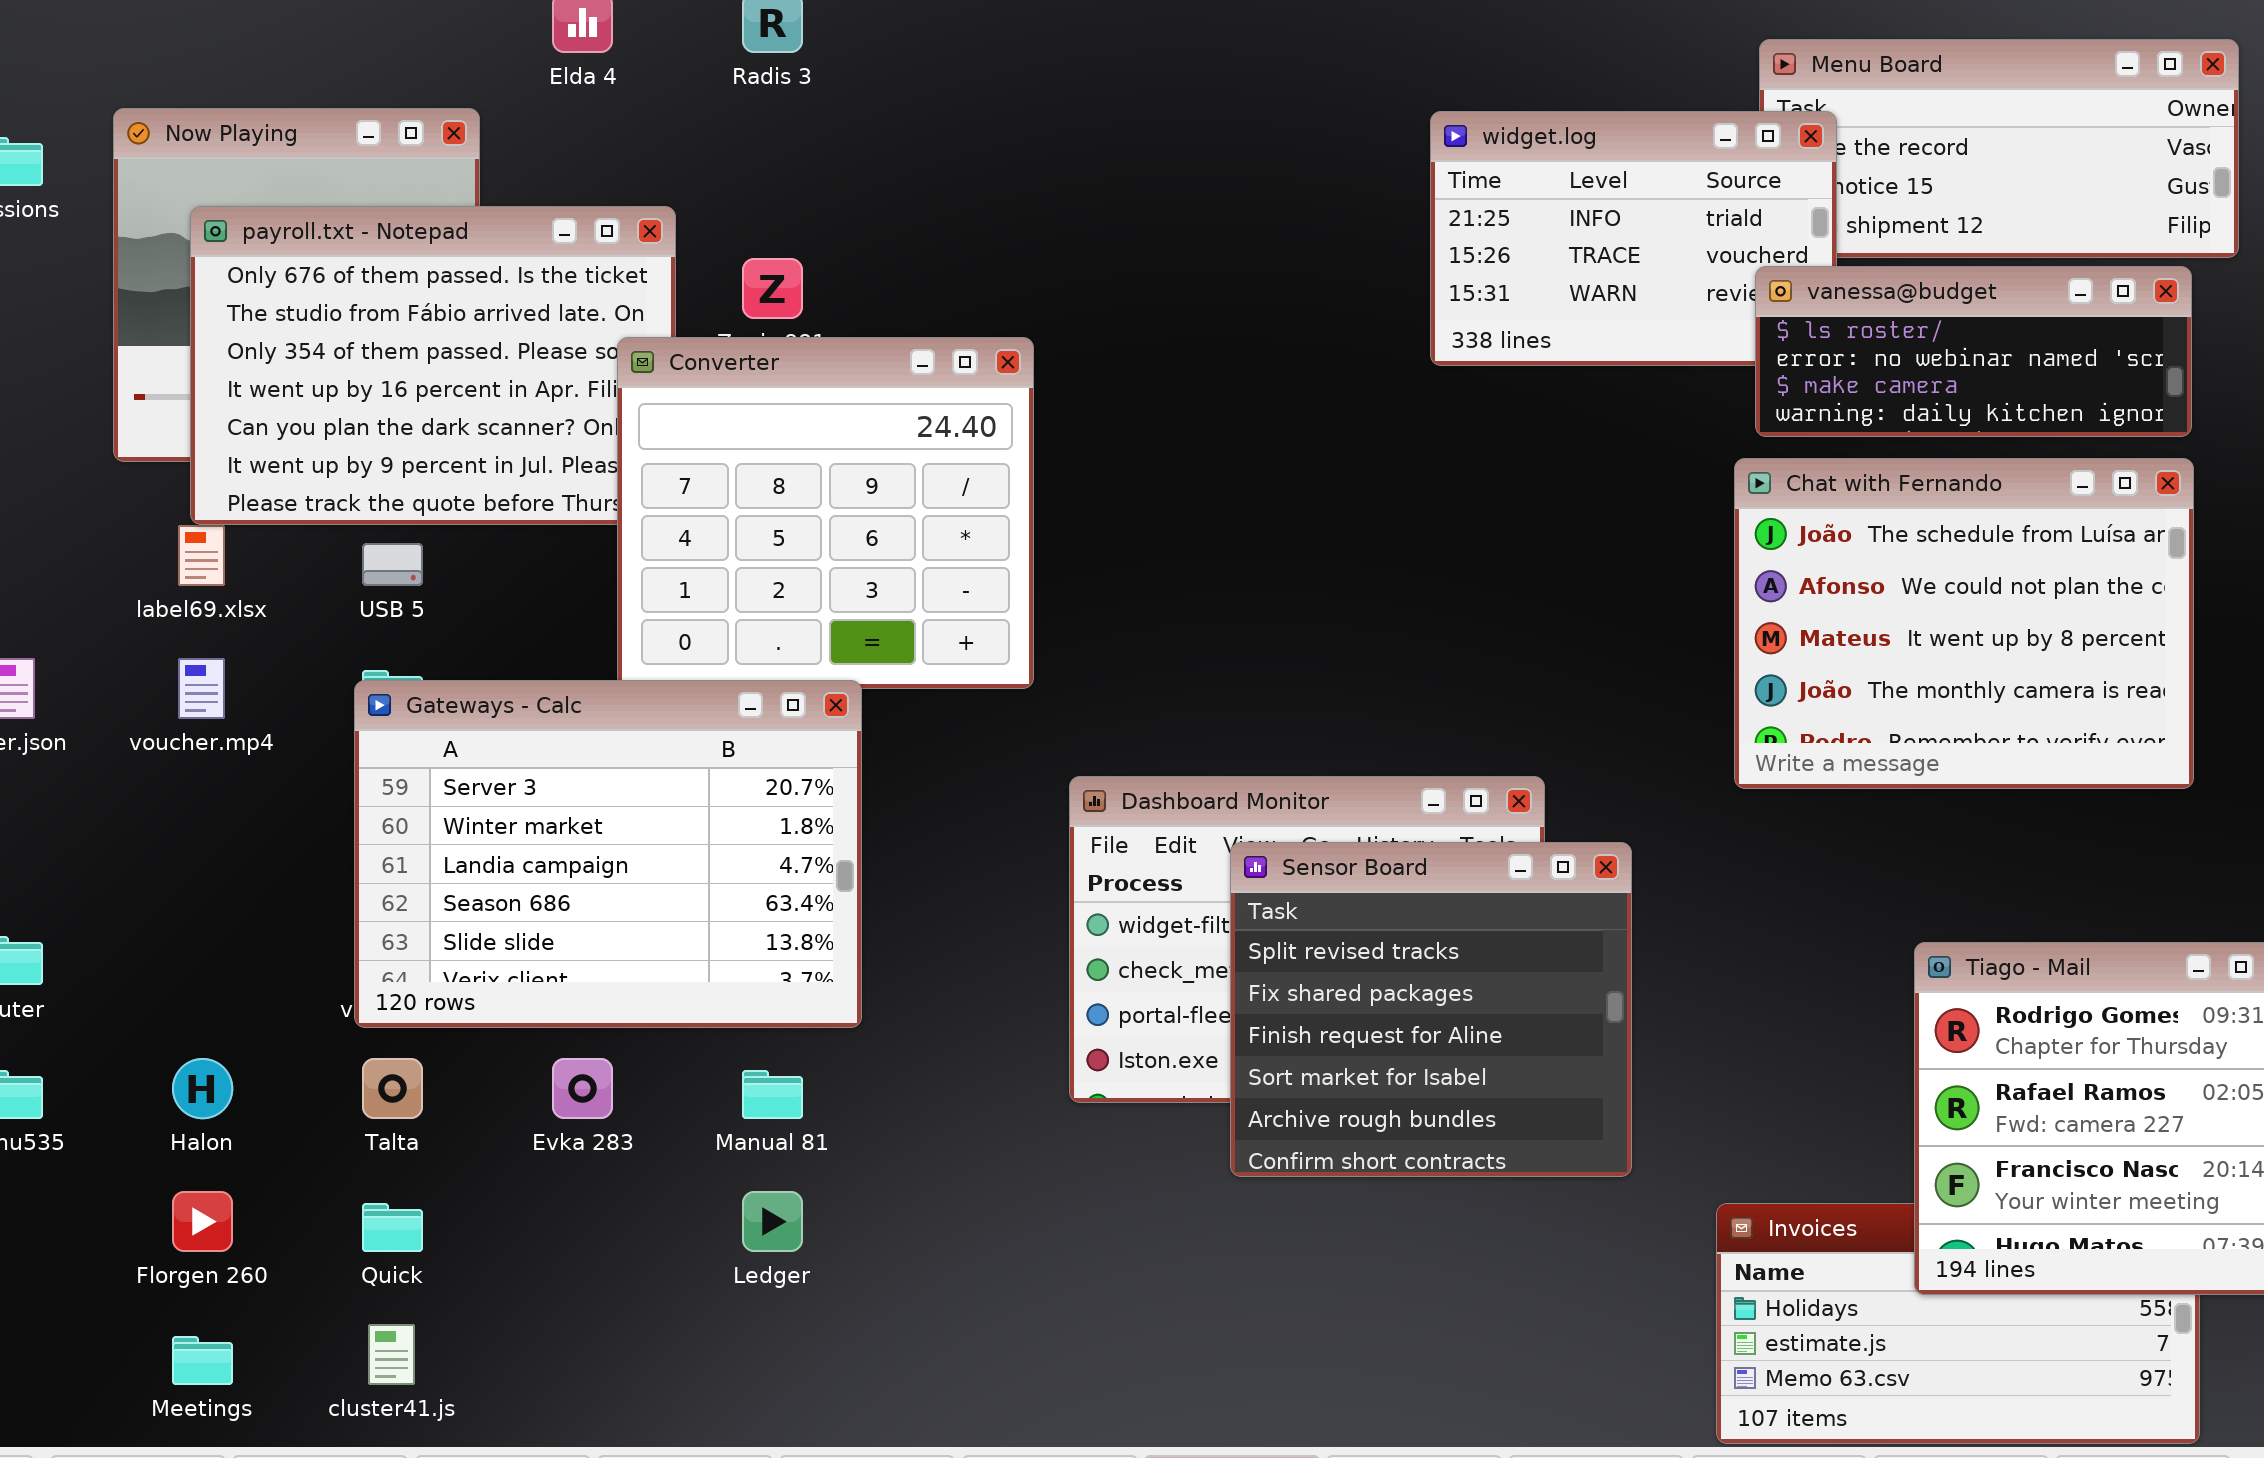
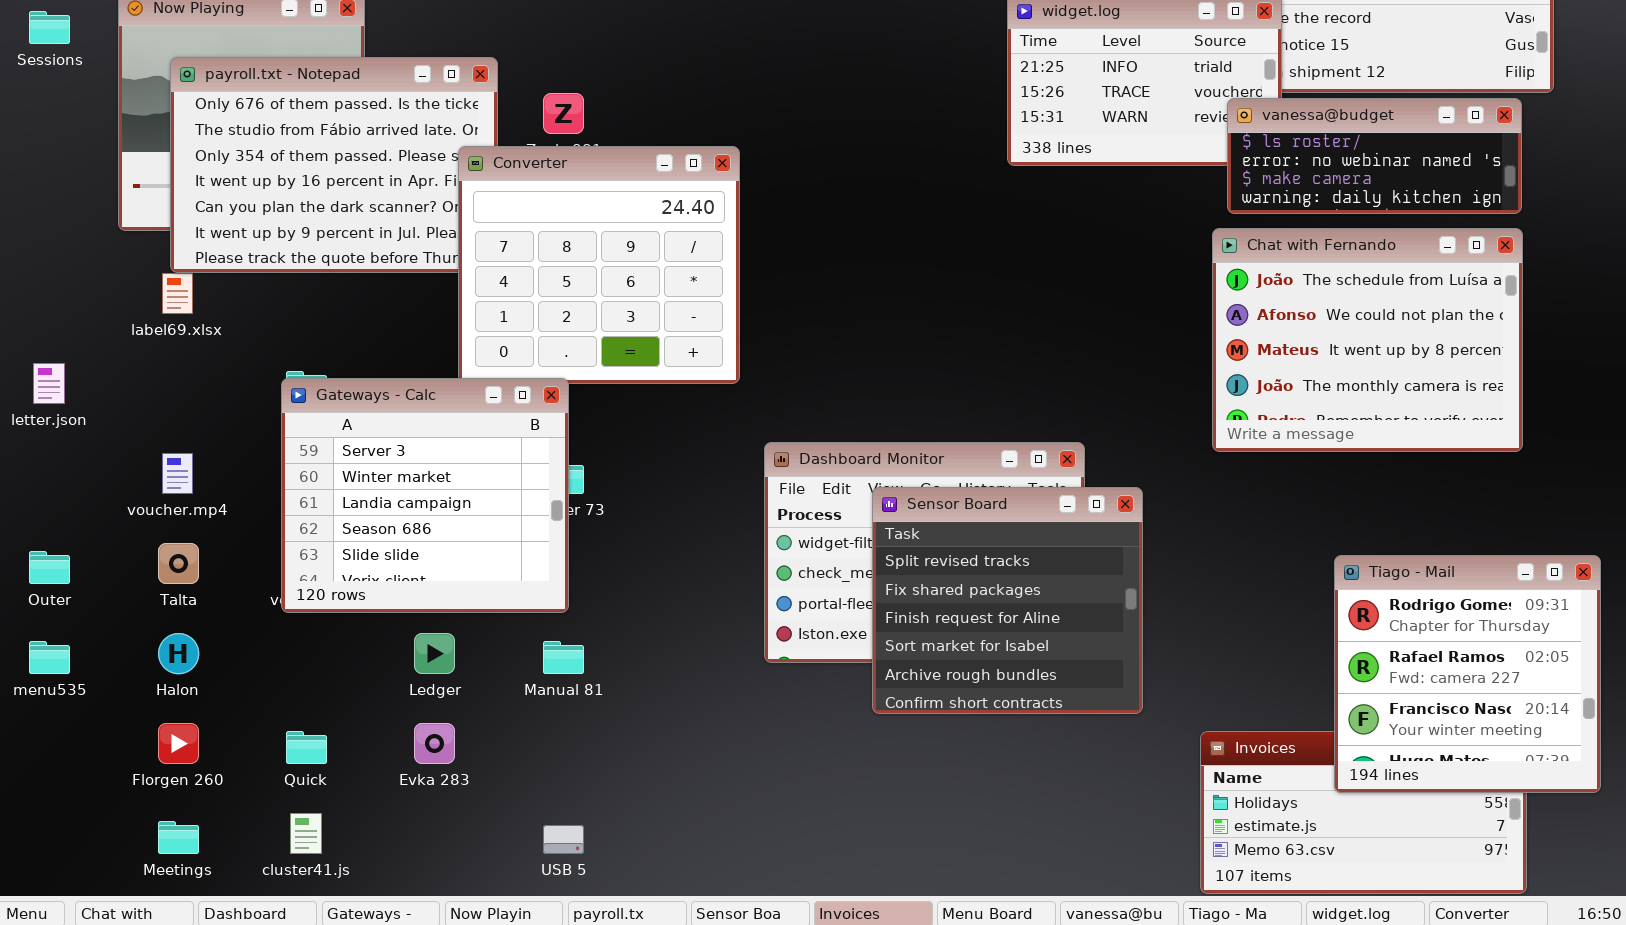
USB 5: [362,543,423,586] -> [543,825,584,854], moved
voucher.mp4: [178,658,225,719] -> [162,453,193,494], moved
Gateways - Calc: [354,680,862,1028] -> [281,378,569,613], resized
Talta: [362,1058,423,1119] -> [158,543,199,584], moved
Evka 283: [552,1058,613,1119] -> [414,723,455,764], moved
Ledger: [742,1191,803,1252] -> [414,633,455,674], moved

